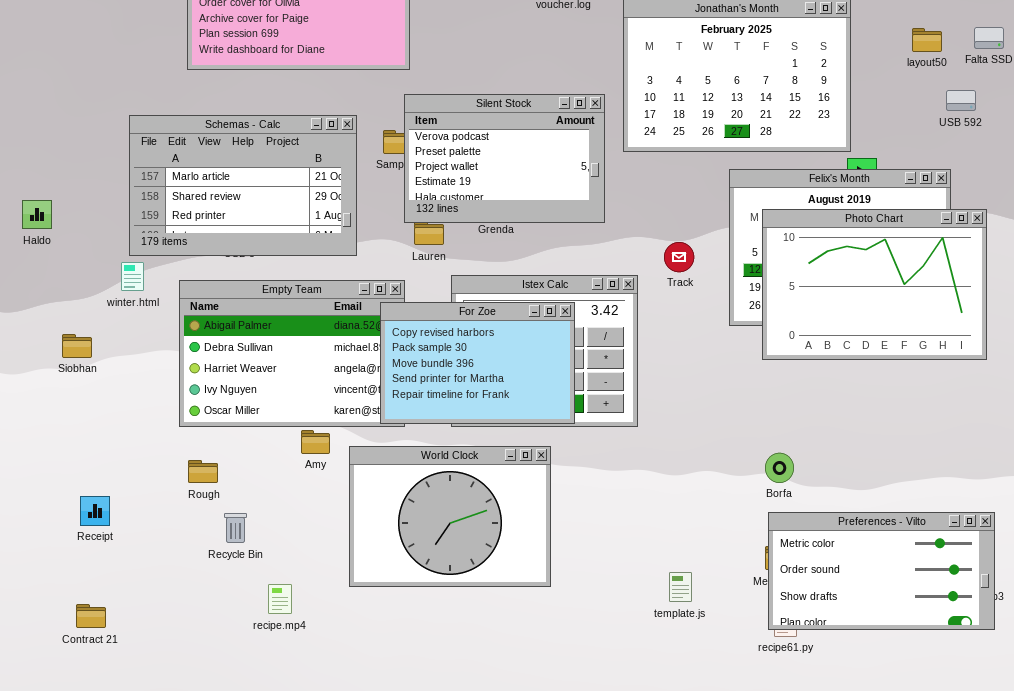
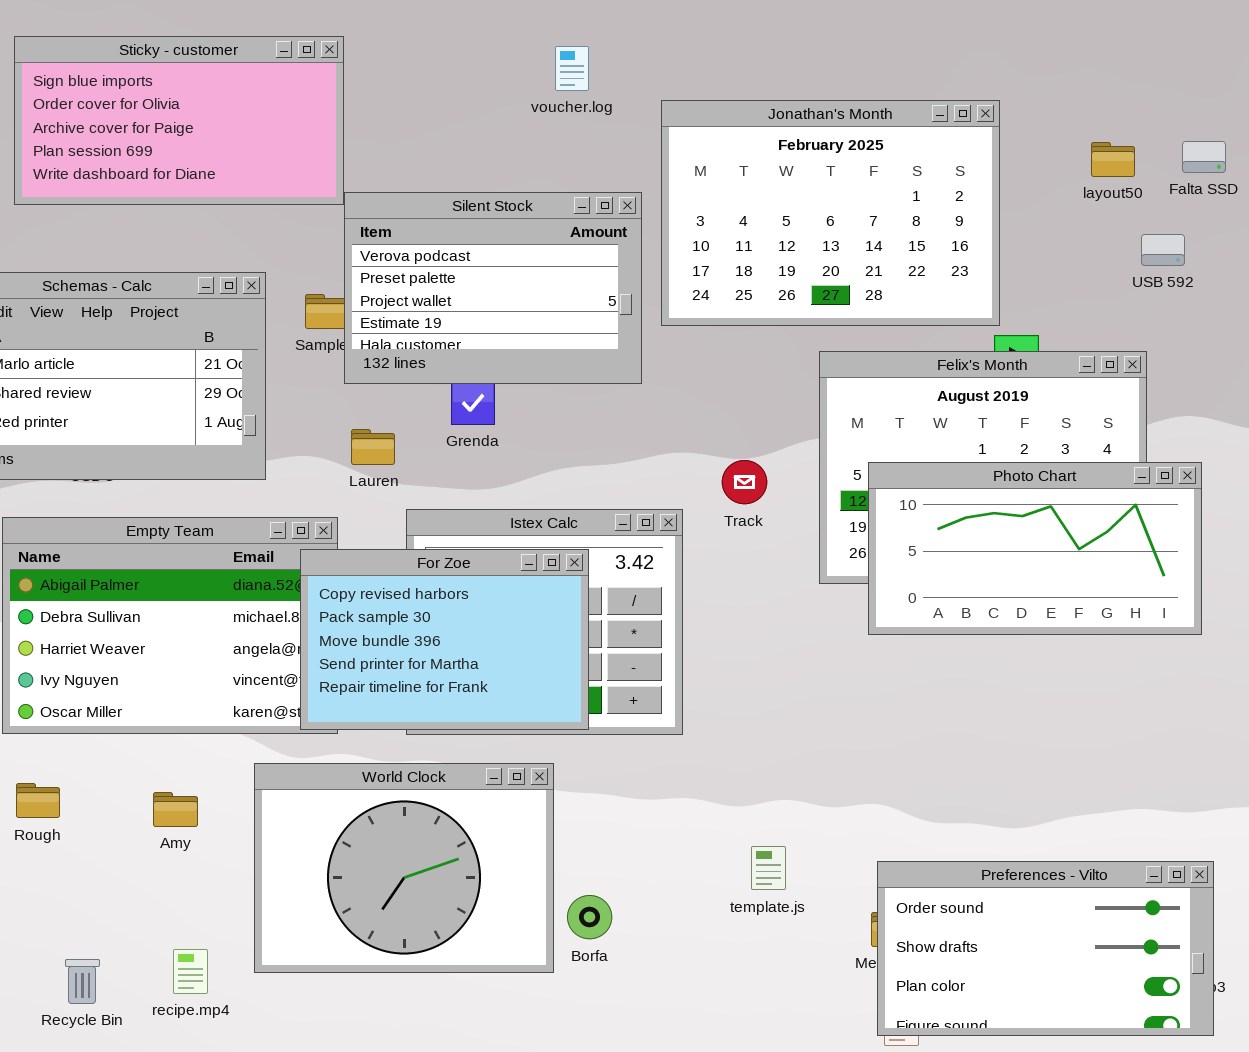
Silent Stock: [404,94,605,223] -> [344,192,642,384], moved
Photo Chart: [762,209,987,360] -> [868,462,1202,635], resized
Amy: [301,430,330,454] -> [153,792,198,827], moved
Borfa: [765,453,794,483] -> [567,895,612,939], moved
Preferences - Vilto: [768,512,995,630] -> [877,861,1214,1036], scrolled down 1 row
Recycle Bin: [224,513,247,543] -> [65,959,100,1004], moved
template.js: [669,572,692,602] -> [751,846,786,890], moved
recipe.mp4: [268,584,292,614] -> [173,949,208,994], moved

